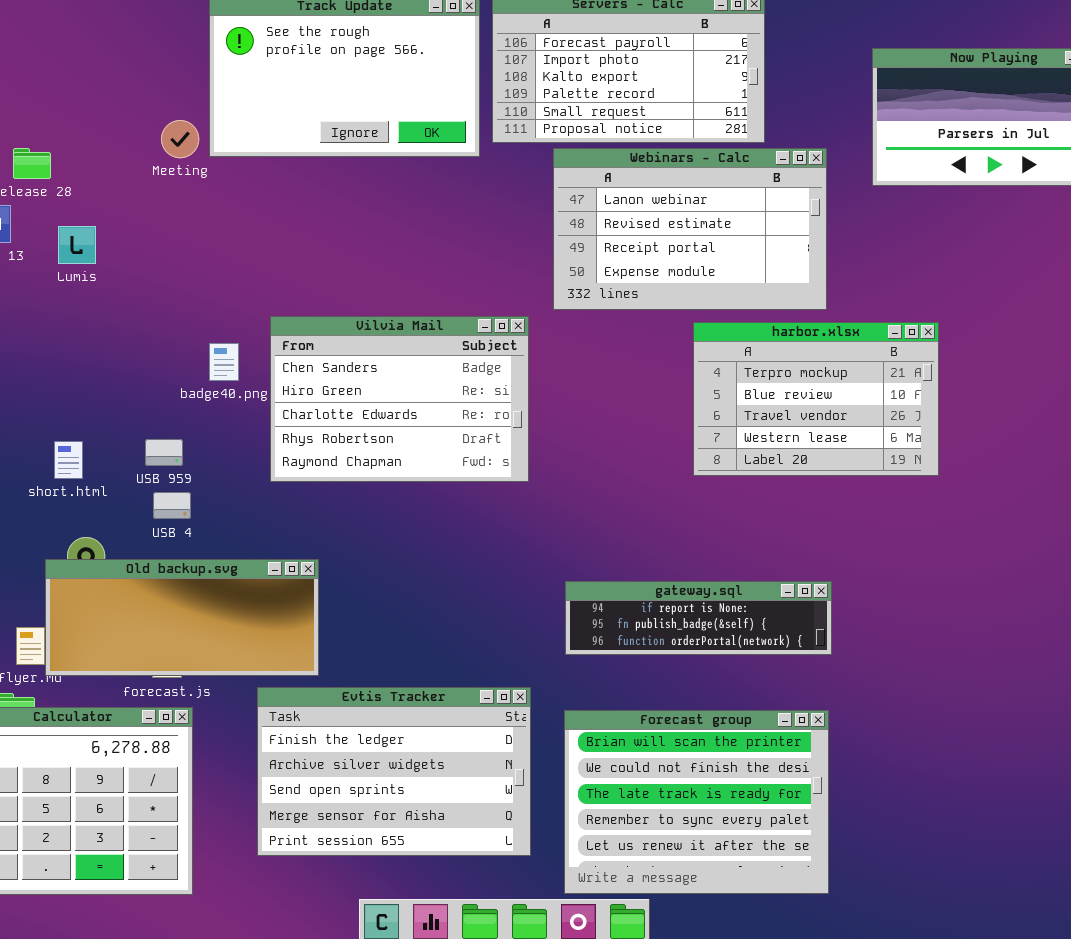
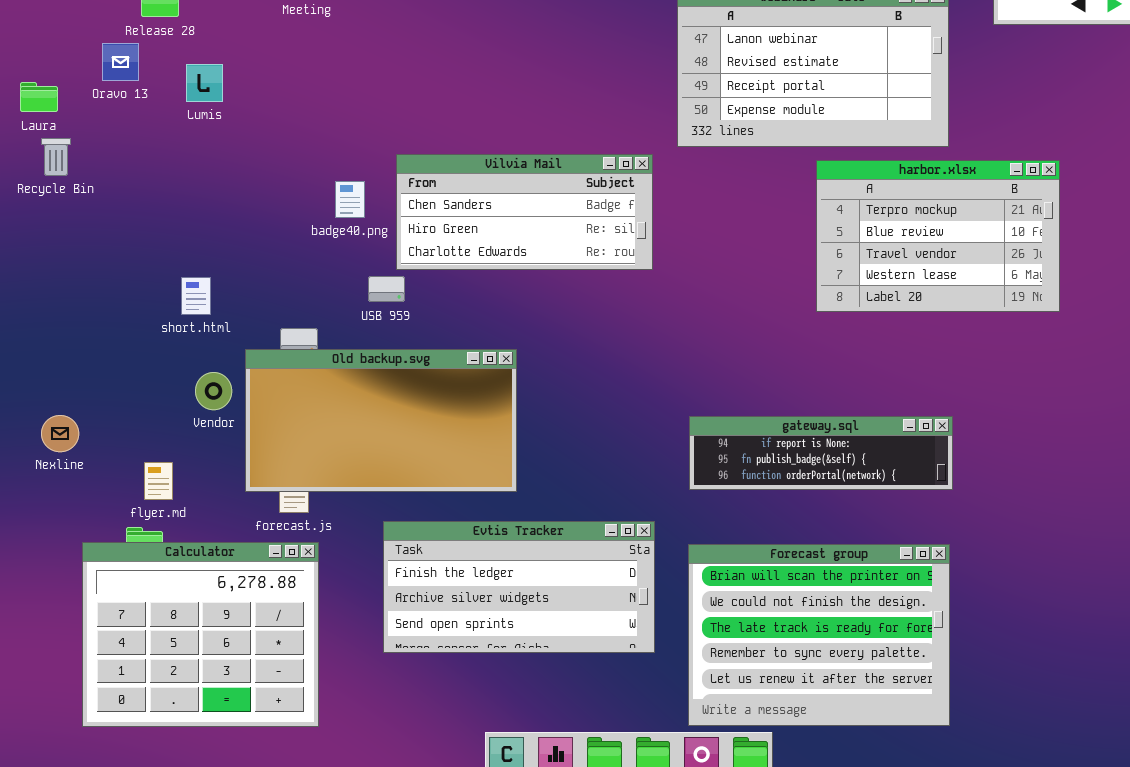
Vilvia Mail: [270,316,529,482] -> [396,154,653,270], resized
USB 959: [145,439,183,466] -> [368,276,405,302], moved
Old backup.svg: [45,559,319,676] -> [245,349,517,492], moved, resized
Evtis Tracker: [257,687,531,856] -> [383,521,655,653], resized

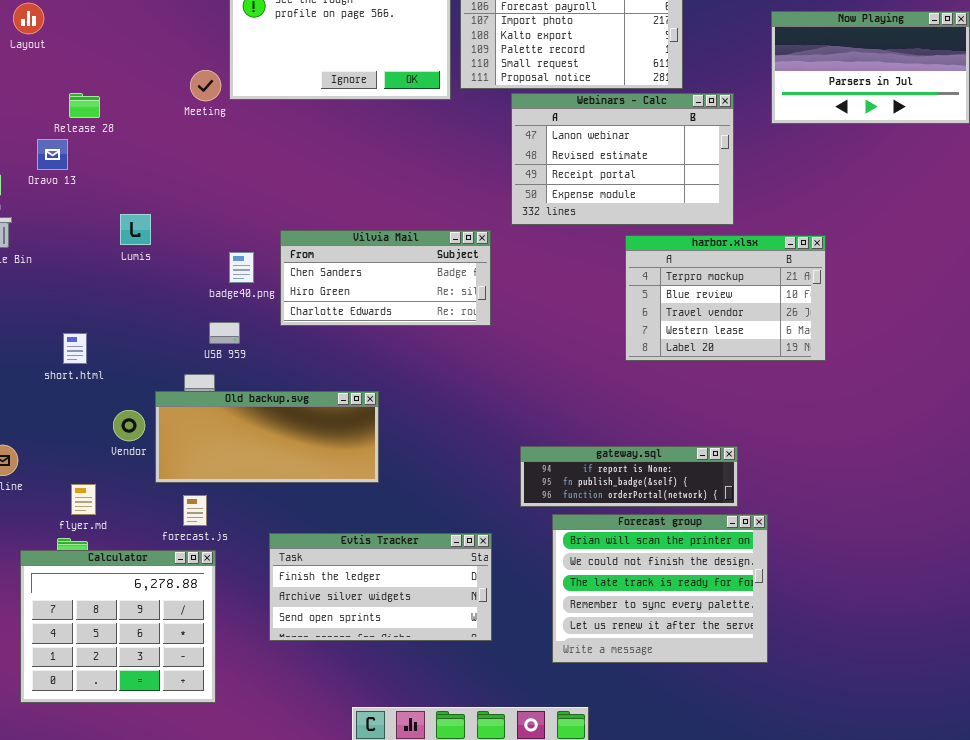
Lumis: [186,64,223,102] -> [120,214,151,245], moved
USB 959: [368,276,405,302] -> [209,322,240,344], moved
short.html: [181,277,211,315] -> [63,333,87,364], moved
Old backup.svg: [245,349,517,492] -> [155,391,379,483], resized
Forecast group: [688,544,950,726] -> [552,514,768,663], moved

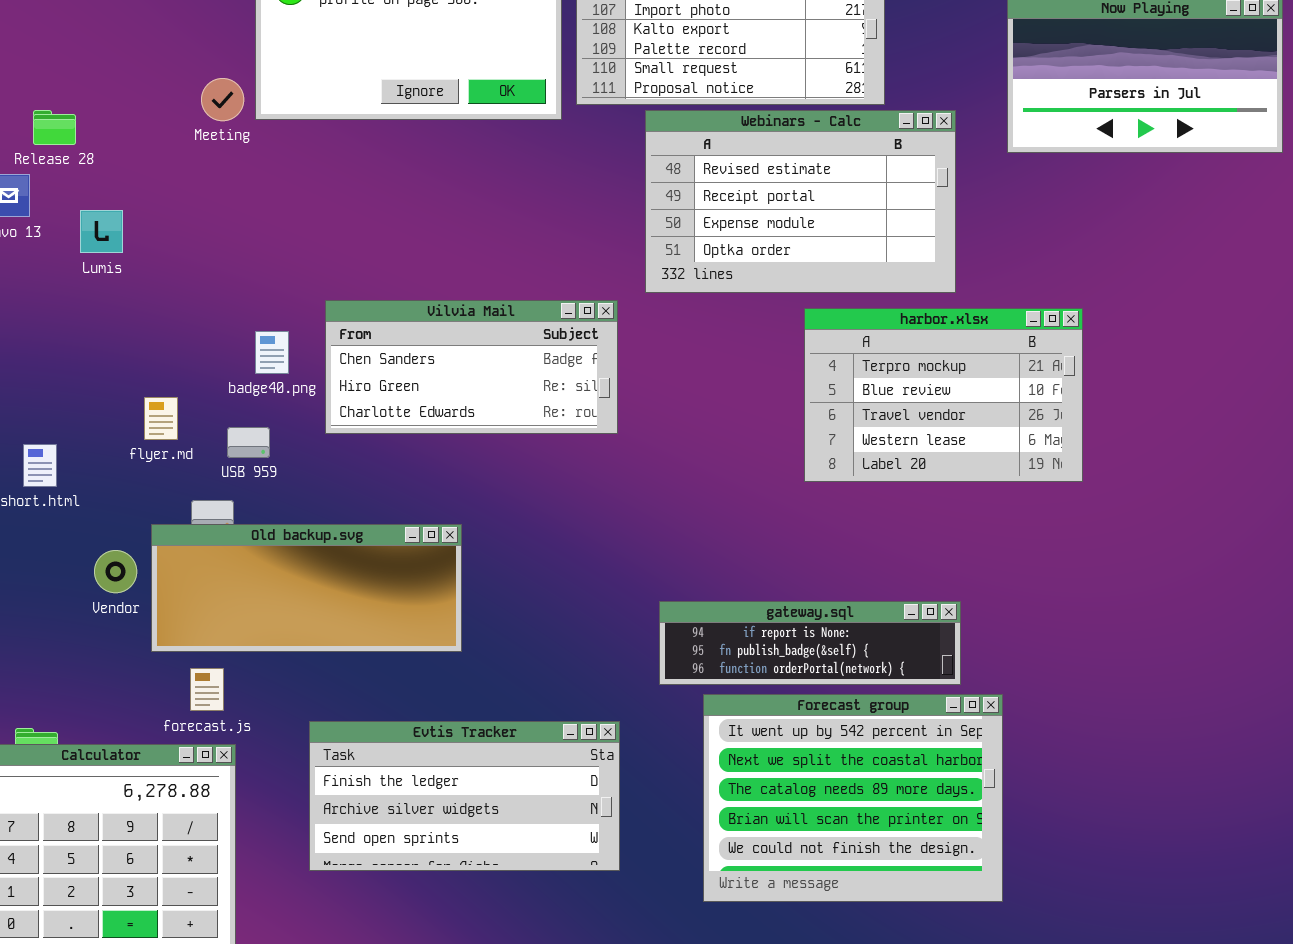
Webinars - Calc: [511,93,734,225] -> [645,110,956,293], scrolled down 1 row
Lumis: [120,214,151,245] -> [80,210,123,253], moved
flyer.md: [71,484,96,515] -> [144,397,178,440], moved
Forecast group: [552,514,768,663] -> [703,694,1003,902], scrolled up 3 rows

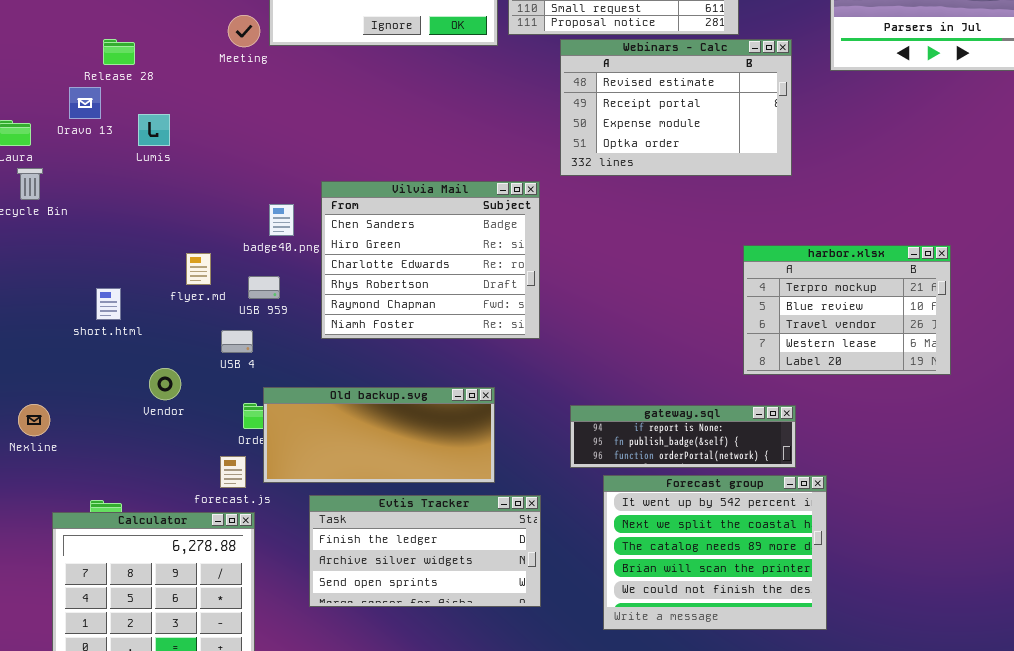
Vilvia Mail: [325,300,618,434] -> [321,181,540,339], resized
harbor.xlsx: [804,308,1083,482] -> [743,245,951,375], moved
Old backup.svg: [151,524,462,652] -> [263,387,495,483], moved

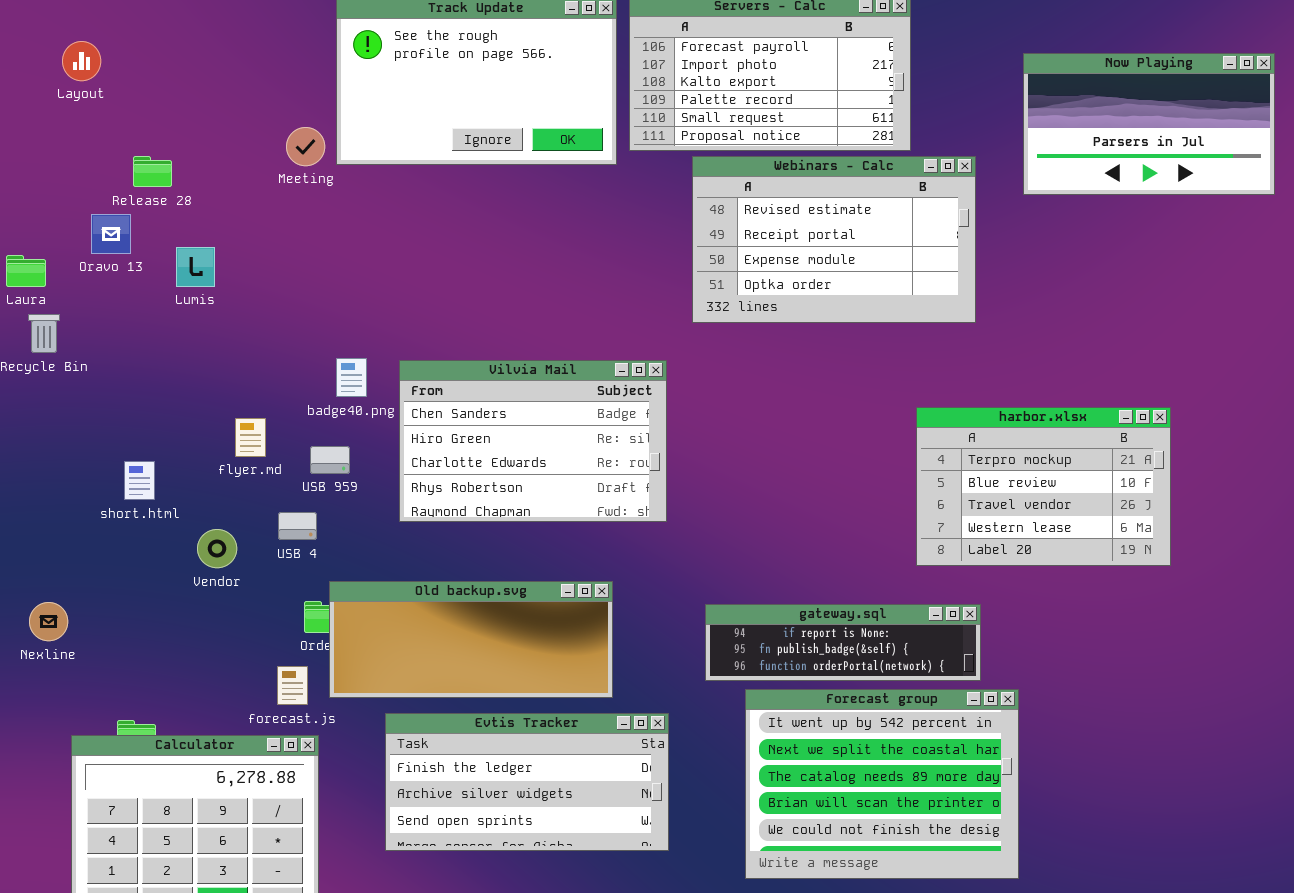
Vilvia Mail: [321,181,540,339] -> [399,360,667,522], resized
Vendor: [149,368,181,400] -> [197,529,237,568], moved

